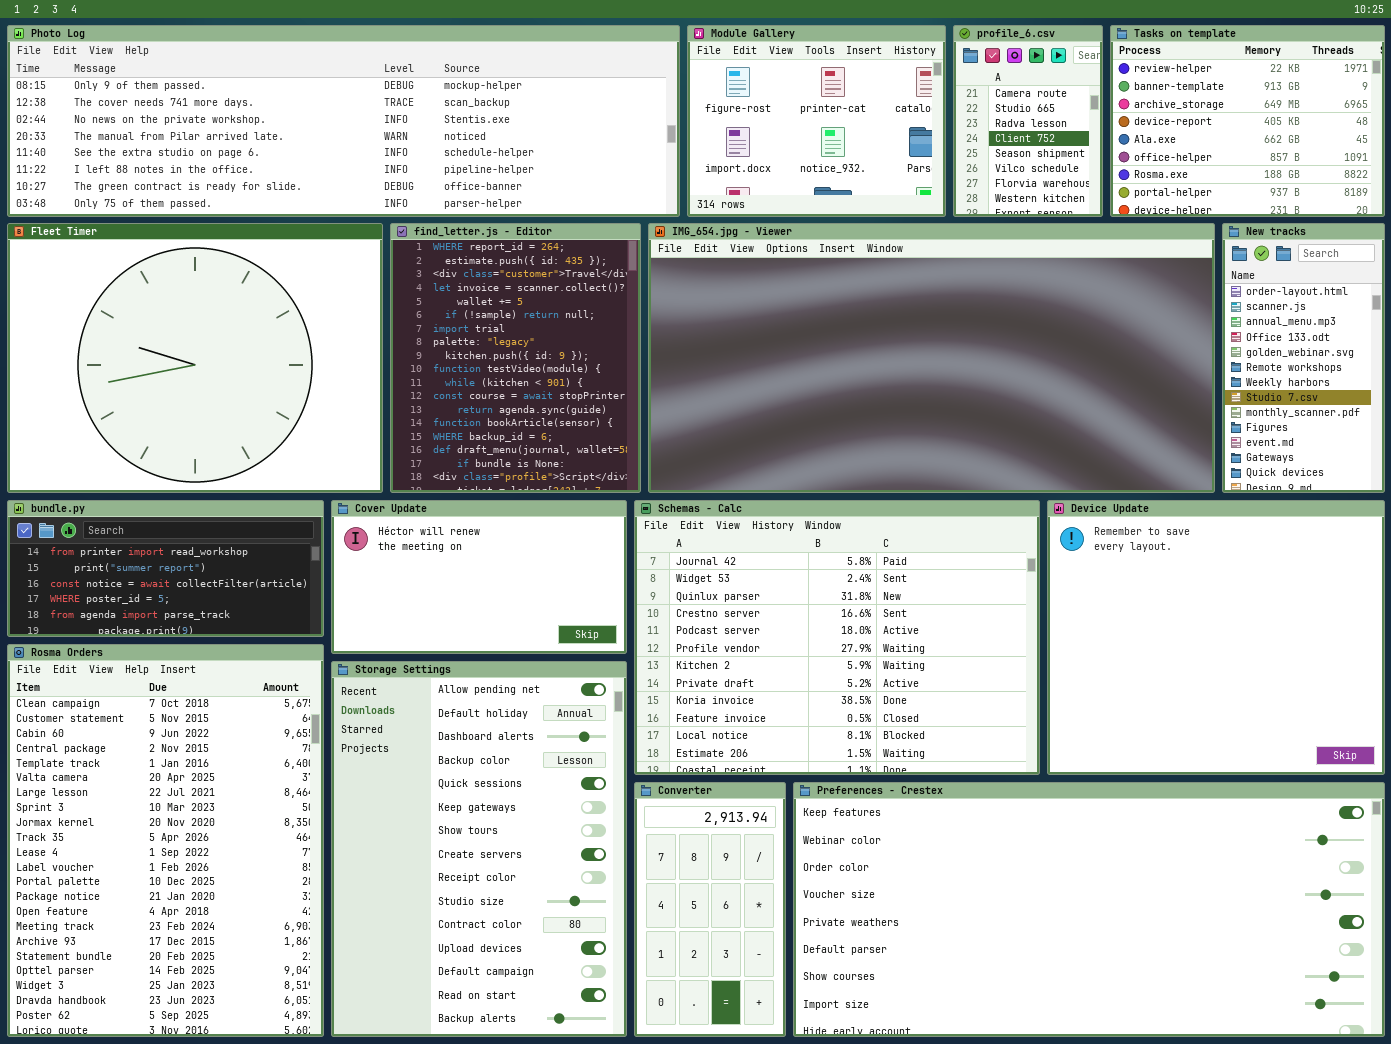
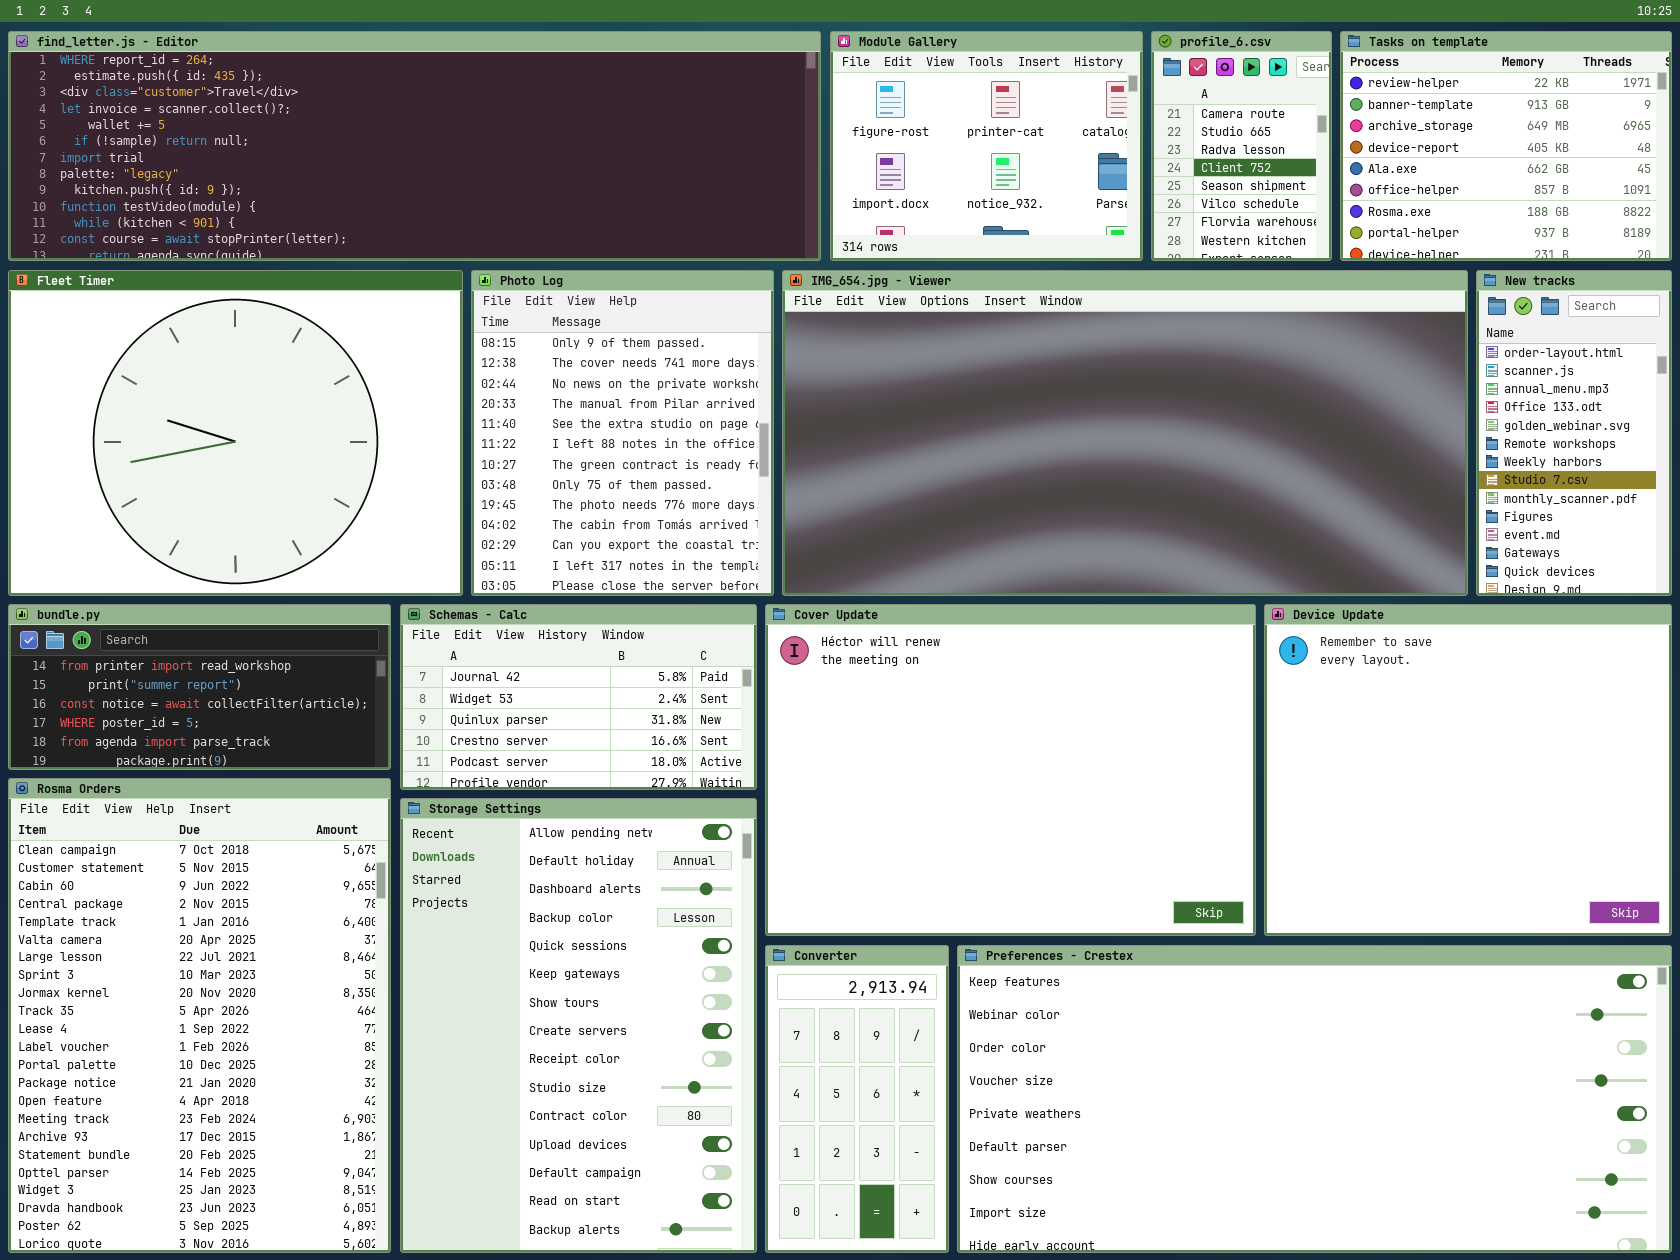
Photo Log: [7,25,680,217] -> [471,270,774,596], moved, resized
find_letter.js - Editor: [390,223,641,493] -> [8,31,821,261], moved, resized
Cover Update: [331,500,627,654] -> [765,604,1256,936], moved, resized
Schemas - Calc: [634,500,1040,775] -> [400,604,757,790], moved, resized

